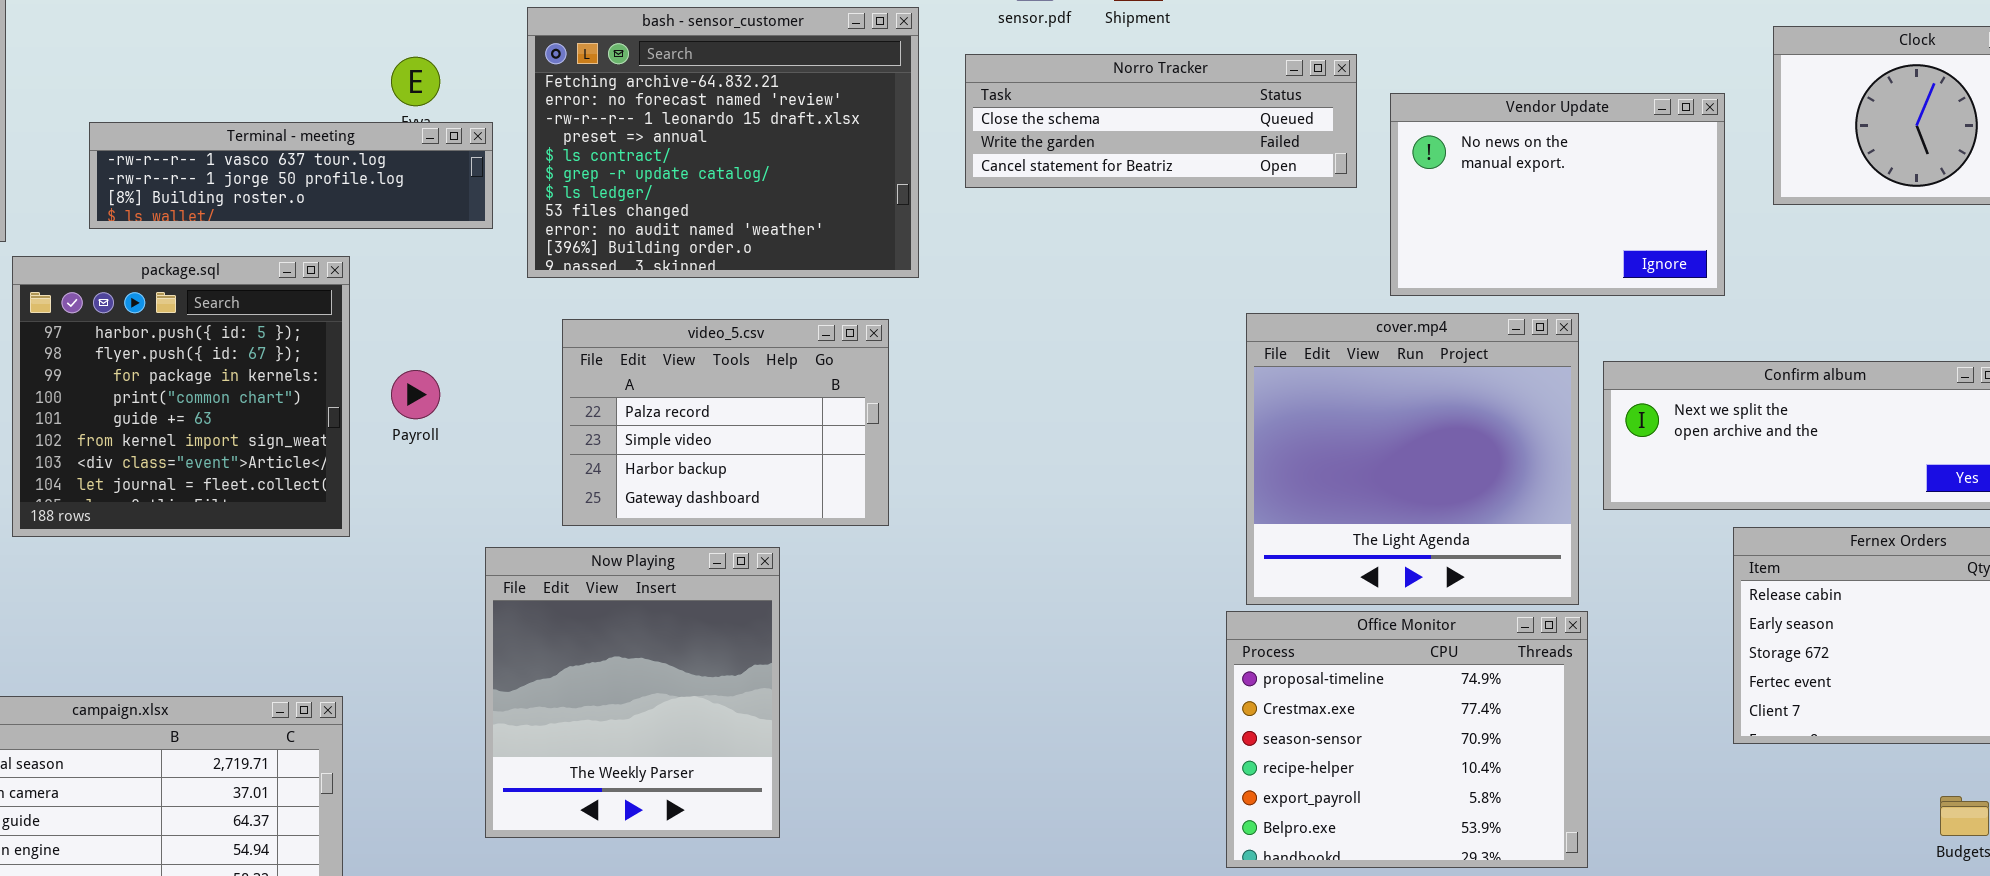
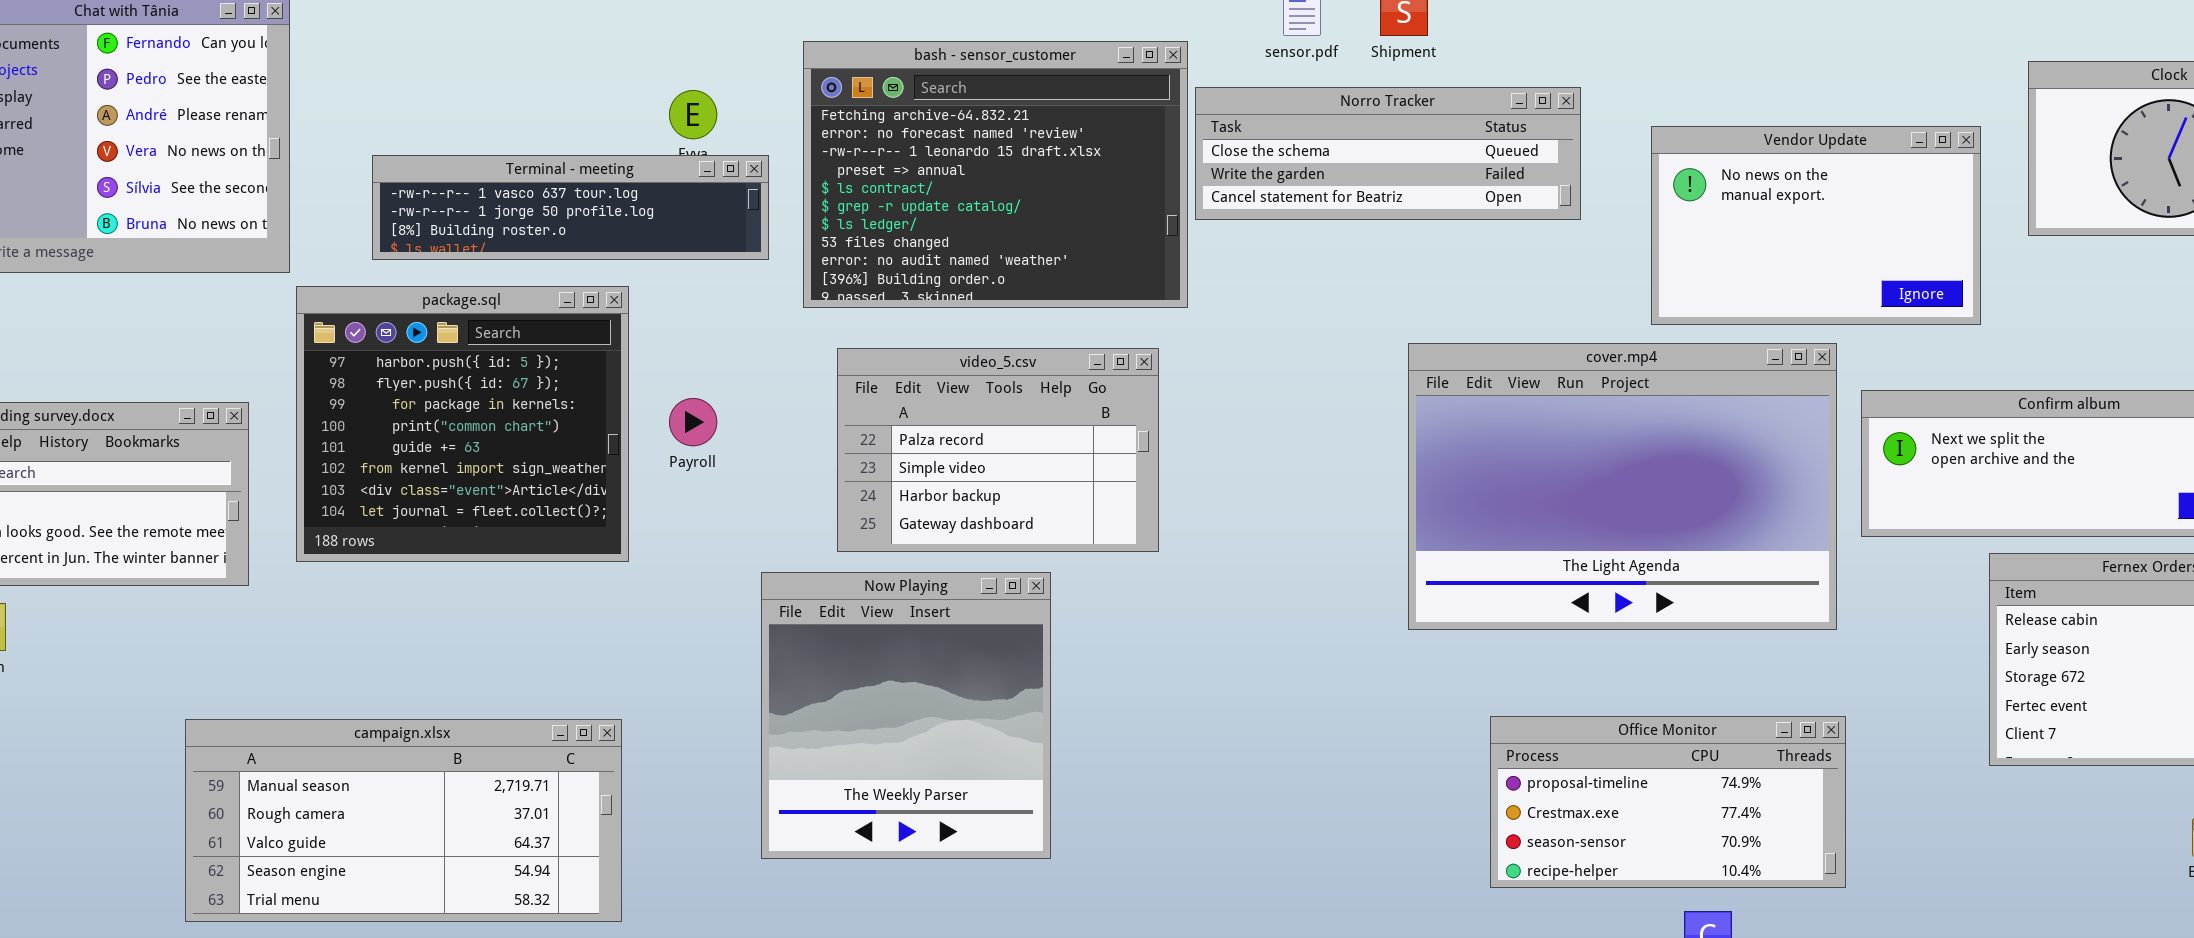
Norro Tracker: [965,54,1357,188] -> [1195,87,1581,220], moved
cover.mp4: [1246,313,1579,605] -> [1408,343,1837,630], resized
Office Monitor: [1226,611,1588,868] -> [1490,716,1846,888], resized

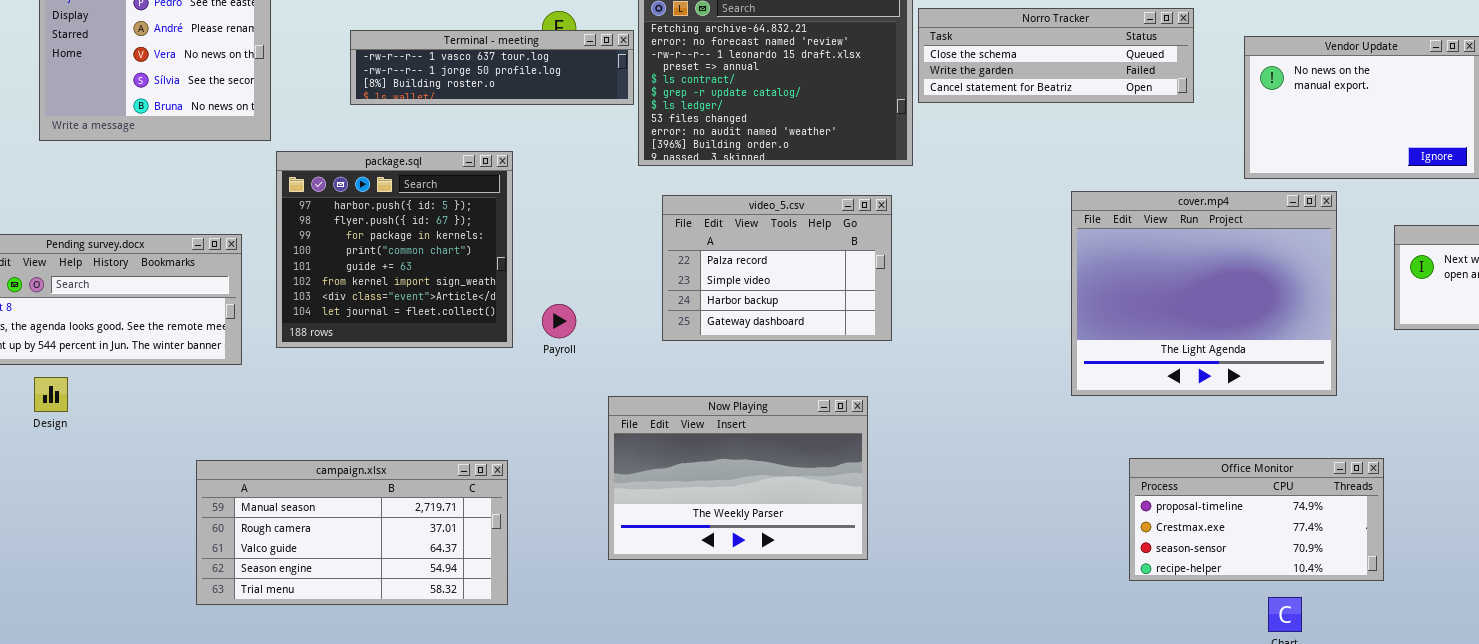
Terminal - meeting: [372,155,769,260] -> [350,30,634,105], moved
cover.mp4: [1408,343,1837,630] -> [1071,191,1337,396], resized
Payroll: [669,398,717,446] -> [542,304,576,338], moved
Now Playing: [761,572,1051,859] -> [608,396,868,560], resized

